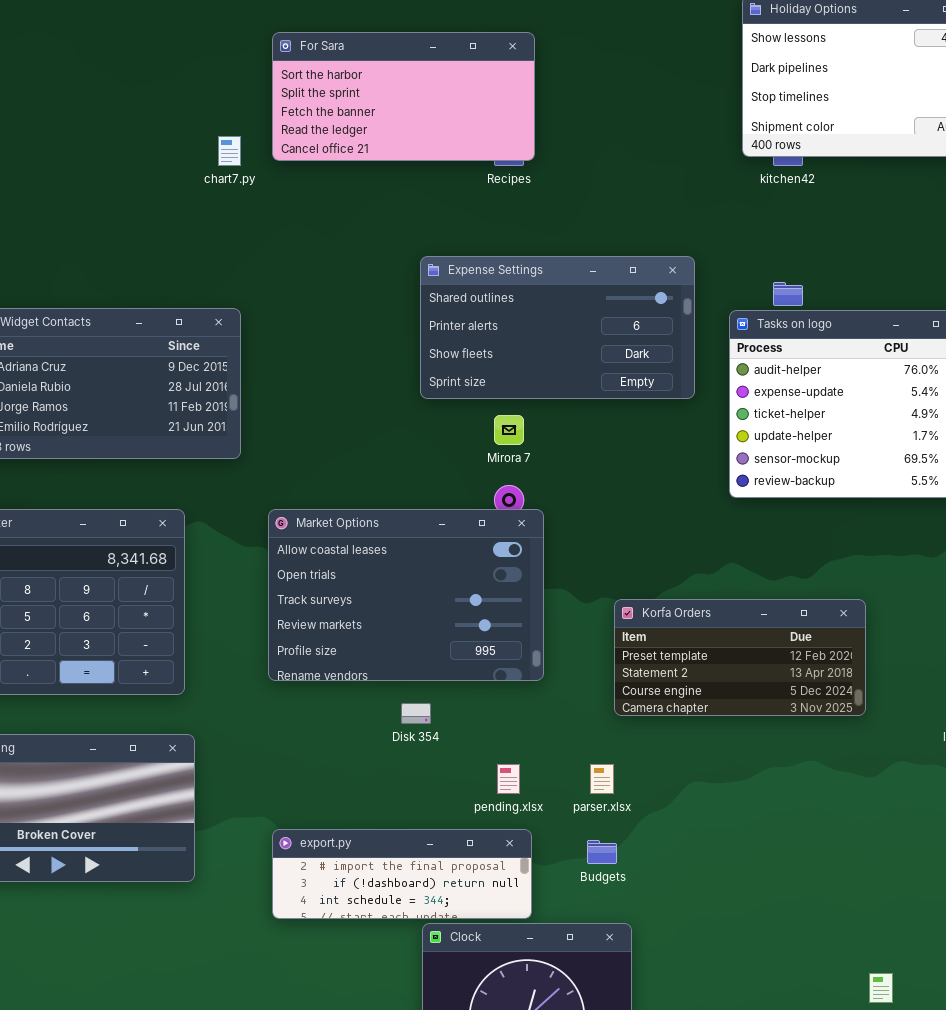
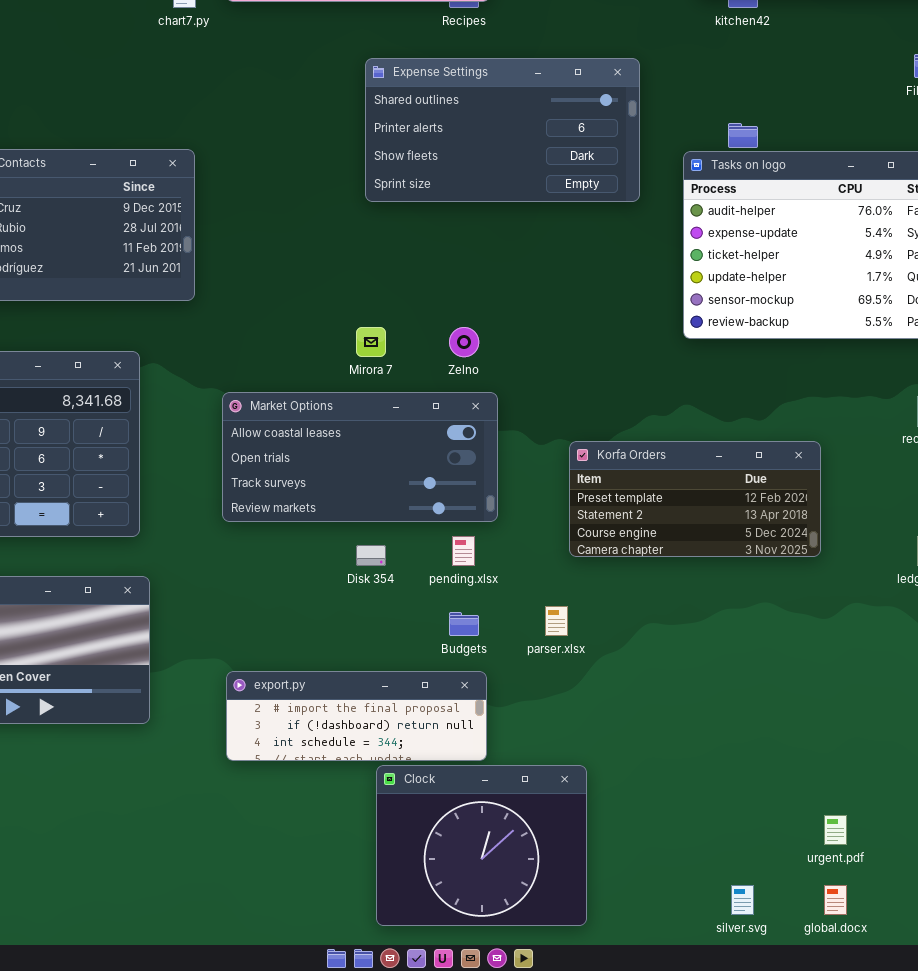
Expense Settings: [420,256,695,399] -> [365,58,640,202], moved
Mirora 7: [494,415,524,445] -> [356,327,386,357], moved
Market Options: [268,509,544,681] -> [222,392,498,522], resized
pending.xlsx: [497,764,520,794] -> [452,536,475,566], moved
Budgets: [587,840,617,864] -> [449,612,479,636], moved

